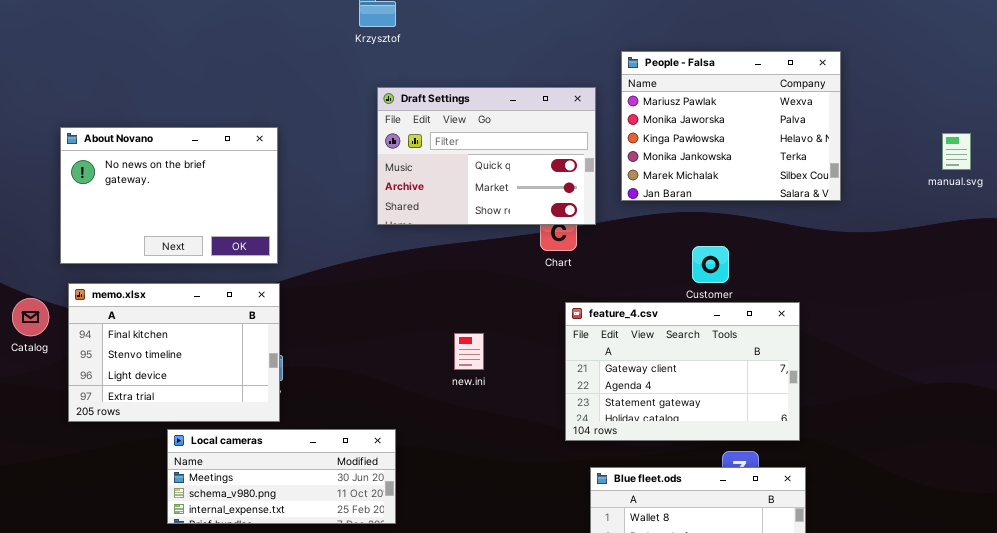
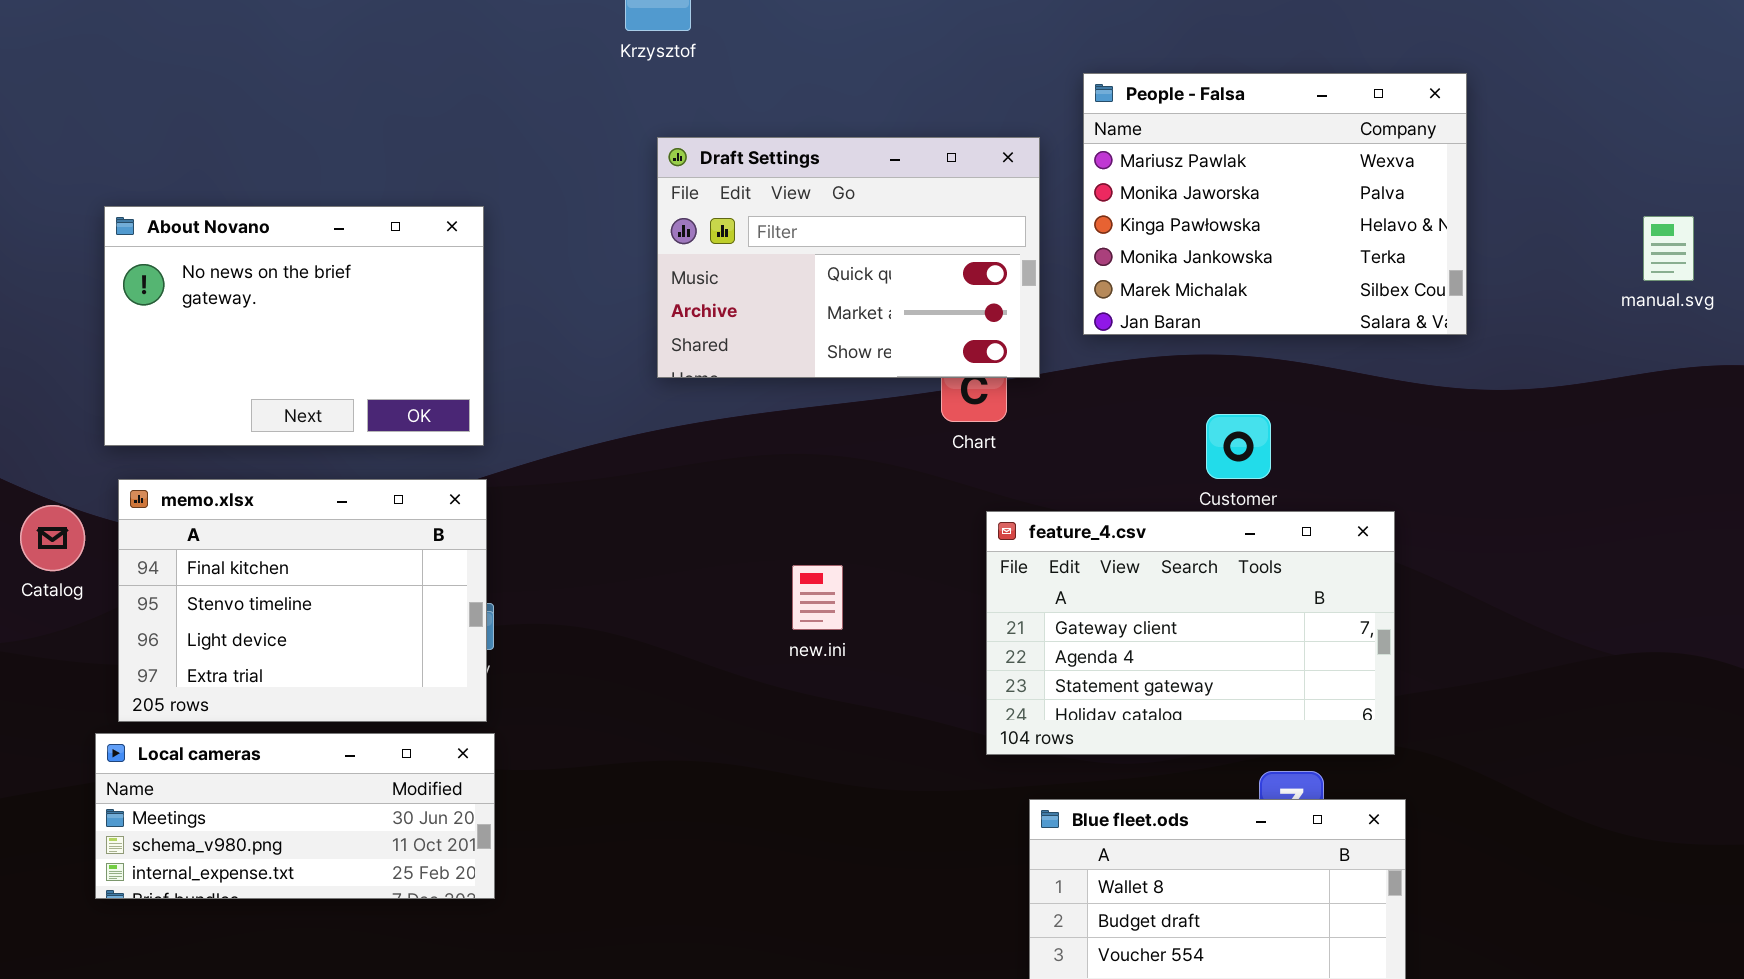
Local cameras: [167,429,396,524] -> [95,733,495,899], moved

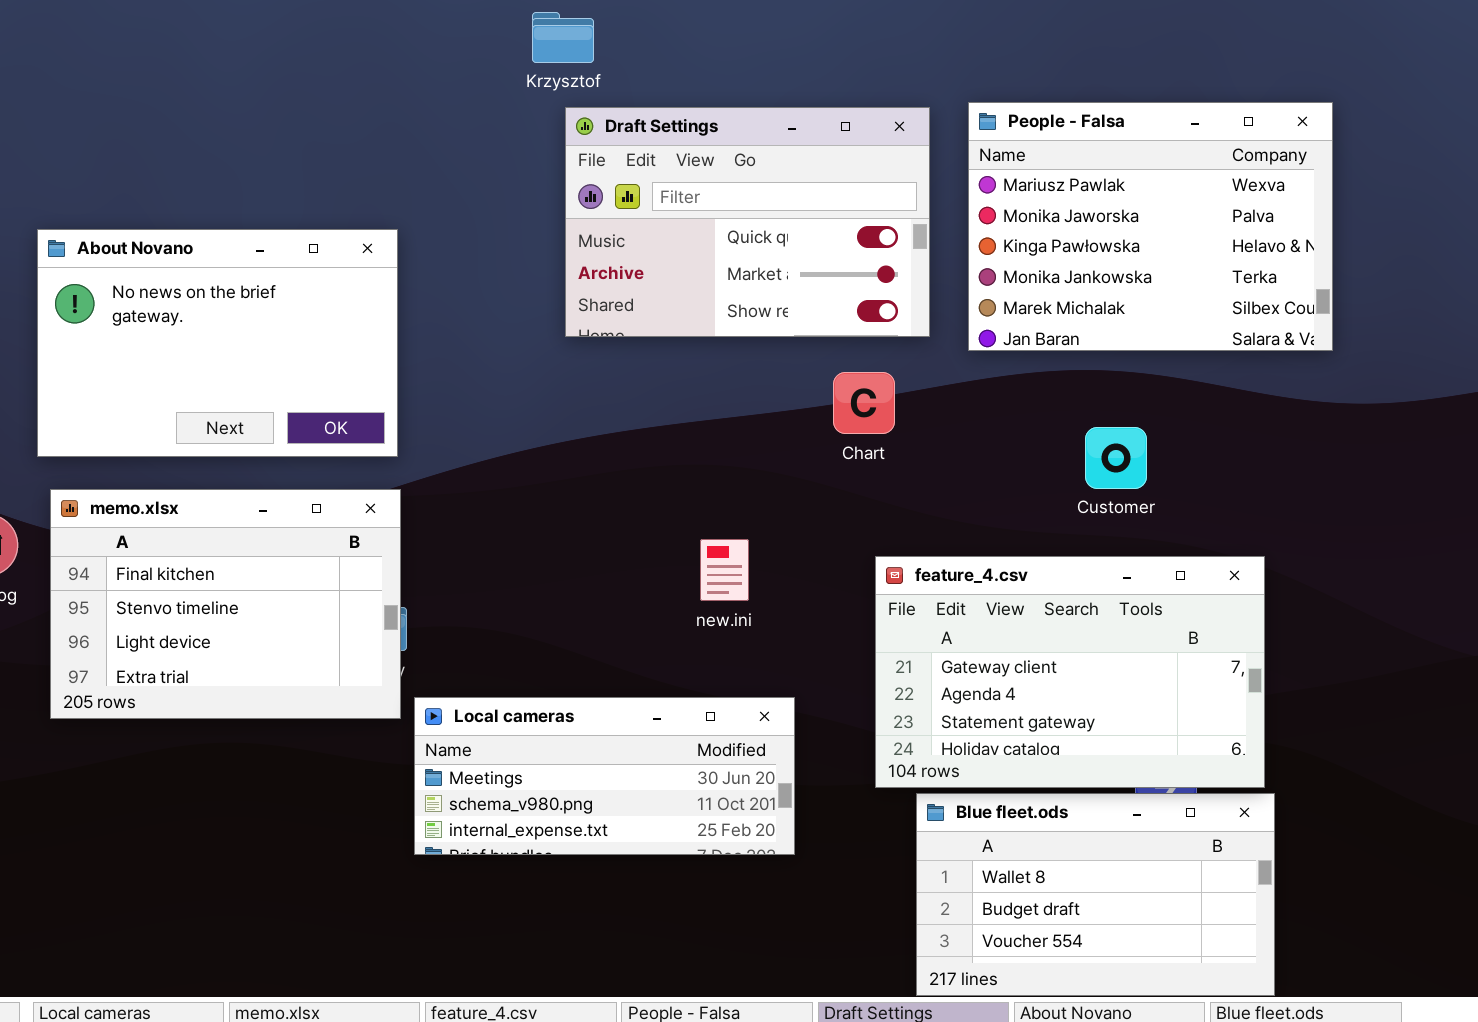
Draft Settings: [657,137,1040,378] -> [565,107,930,337], moved
feature_4.csv: [986,511,1395,755] -> [875,556,1265,788], moved
new.ini: [792,565,843,630] -> [700,539,749,601], moved
Local cameras: [95,733,495,899] -> [414,697,795,855], moved

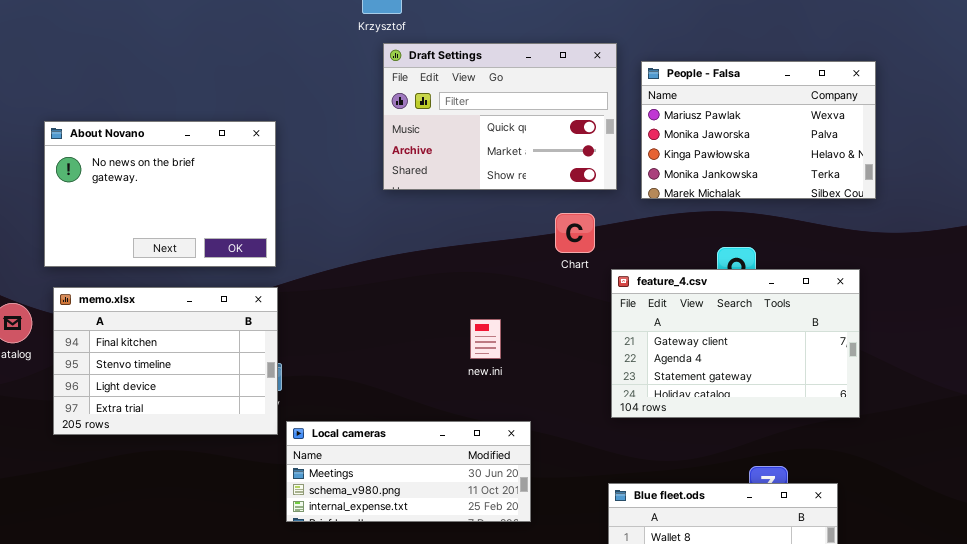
People - Falsa: [968,102,1333,351] -> [641,61,876,199], resized
feature_4.csv: [875,556,1265,788] -> [611,269,860,418], moved

